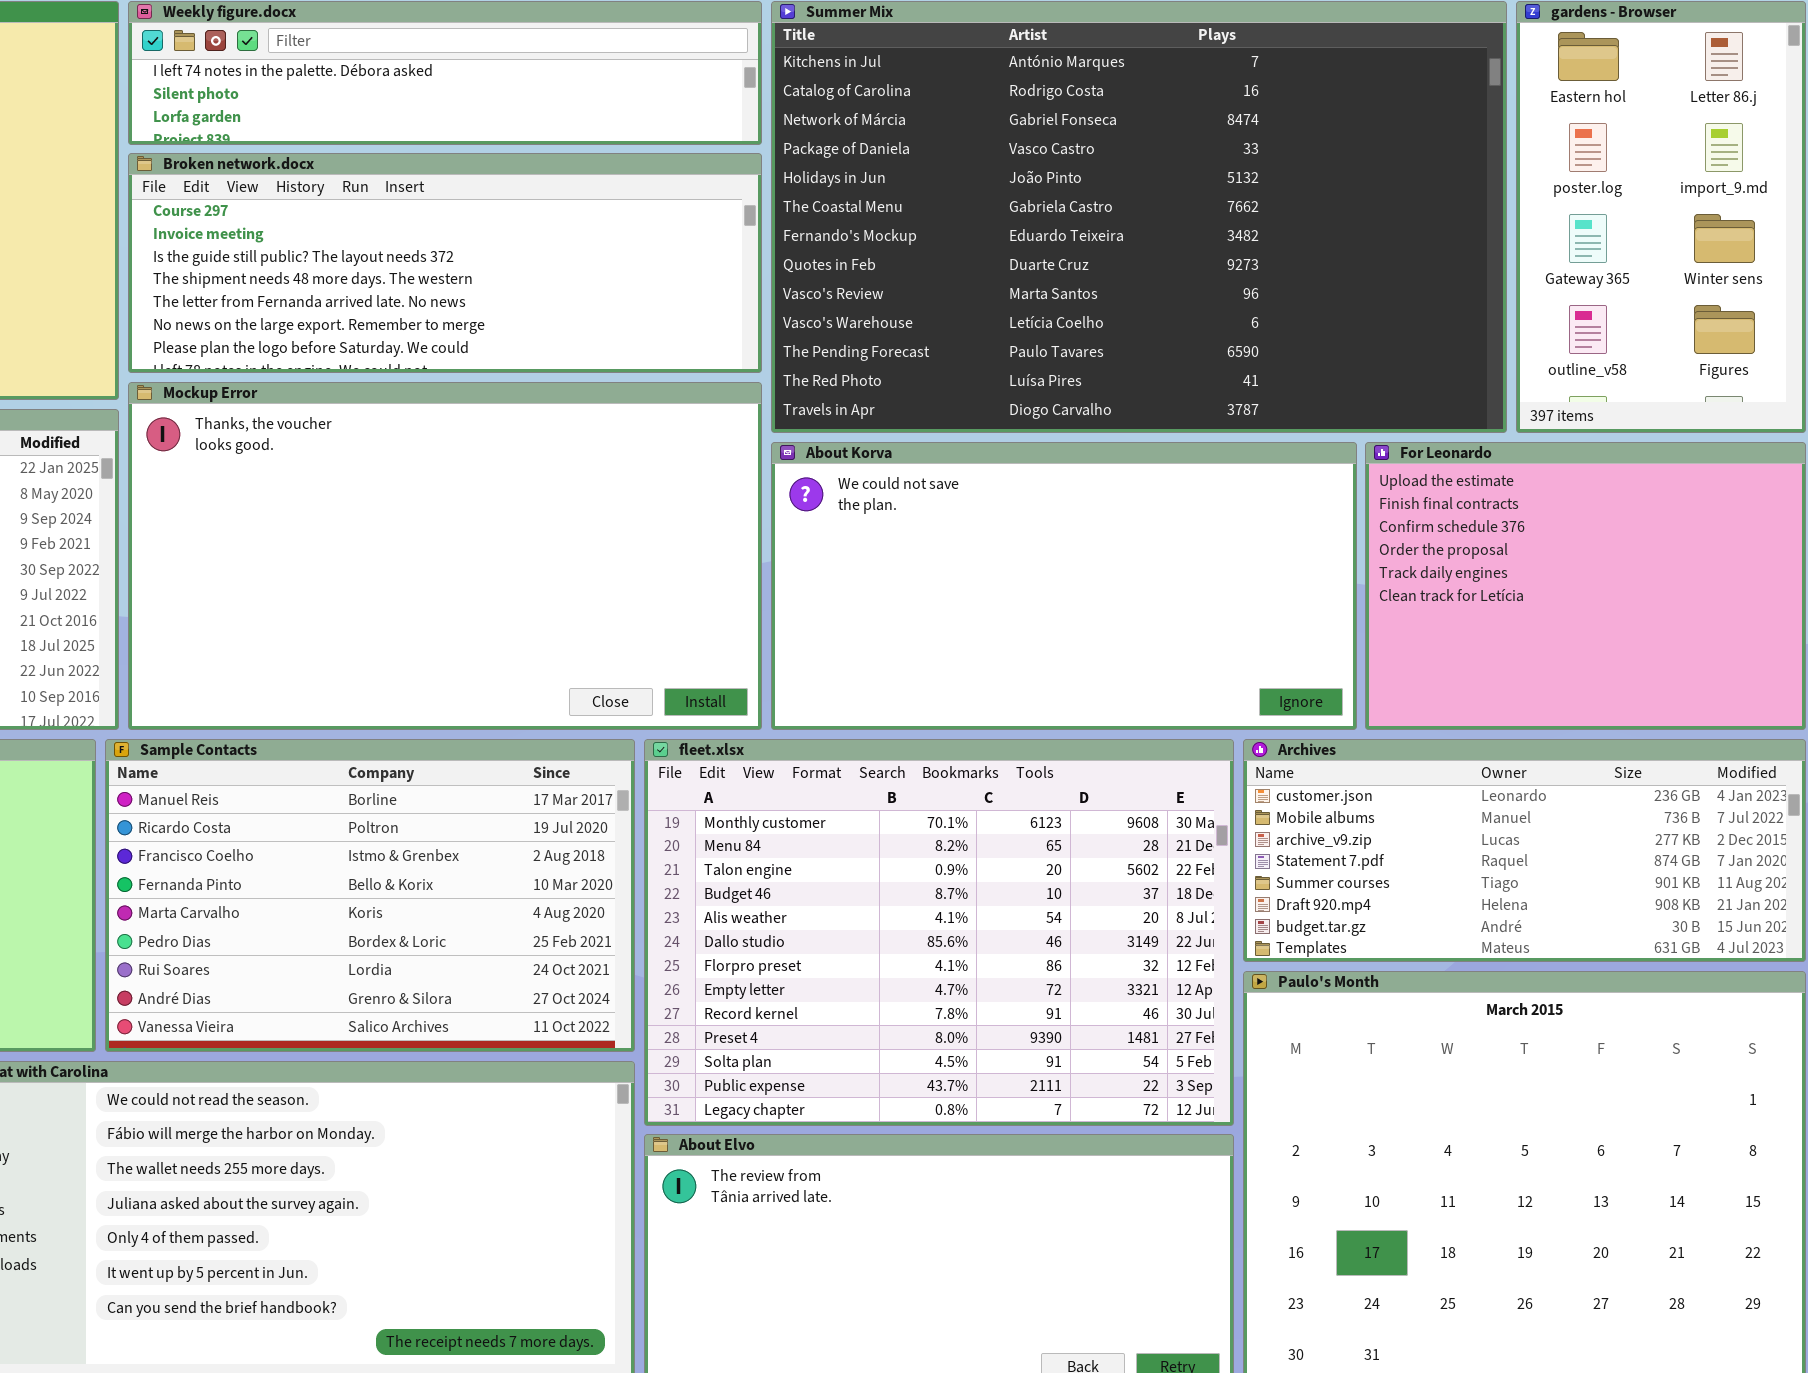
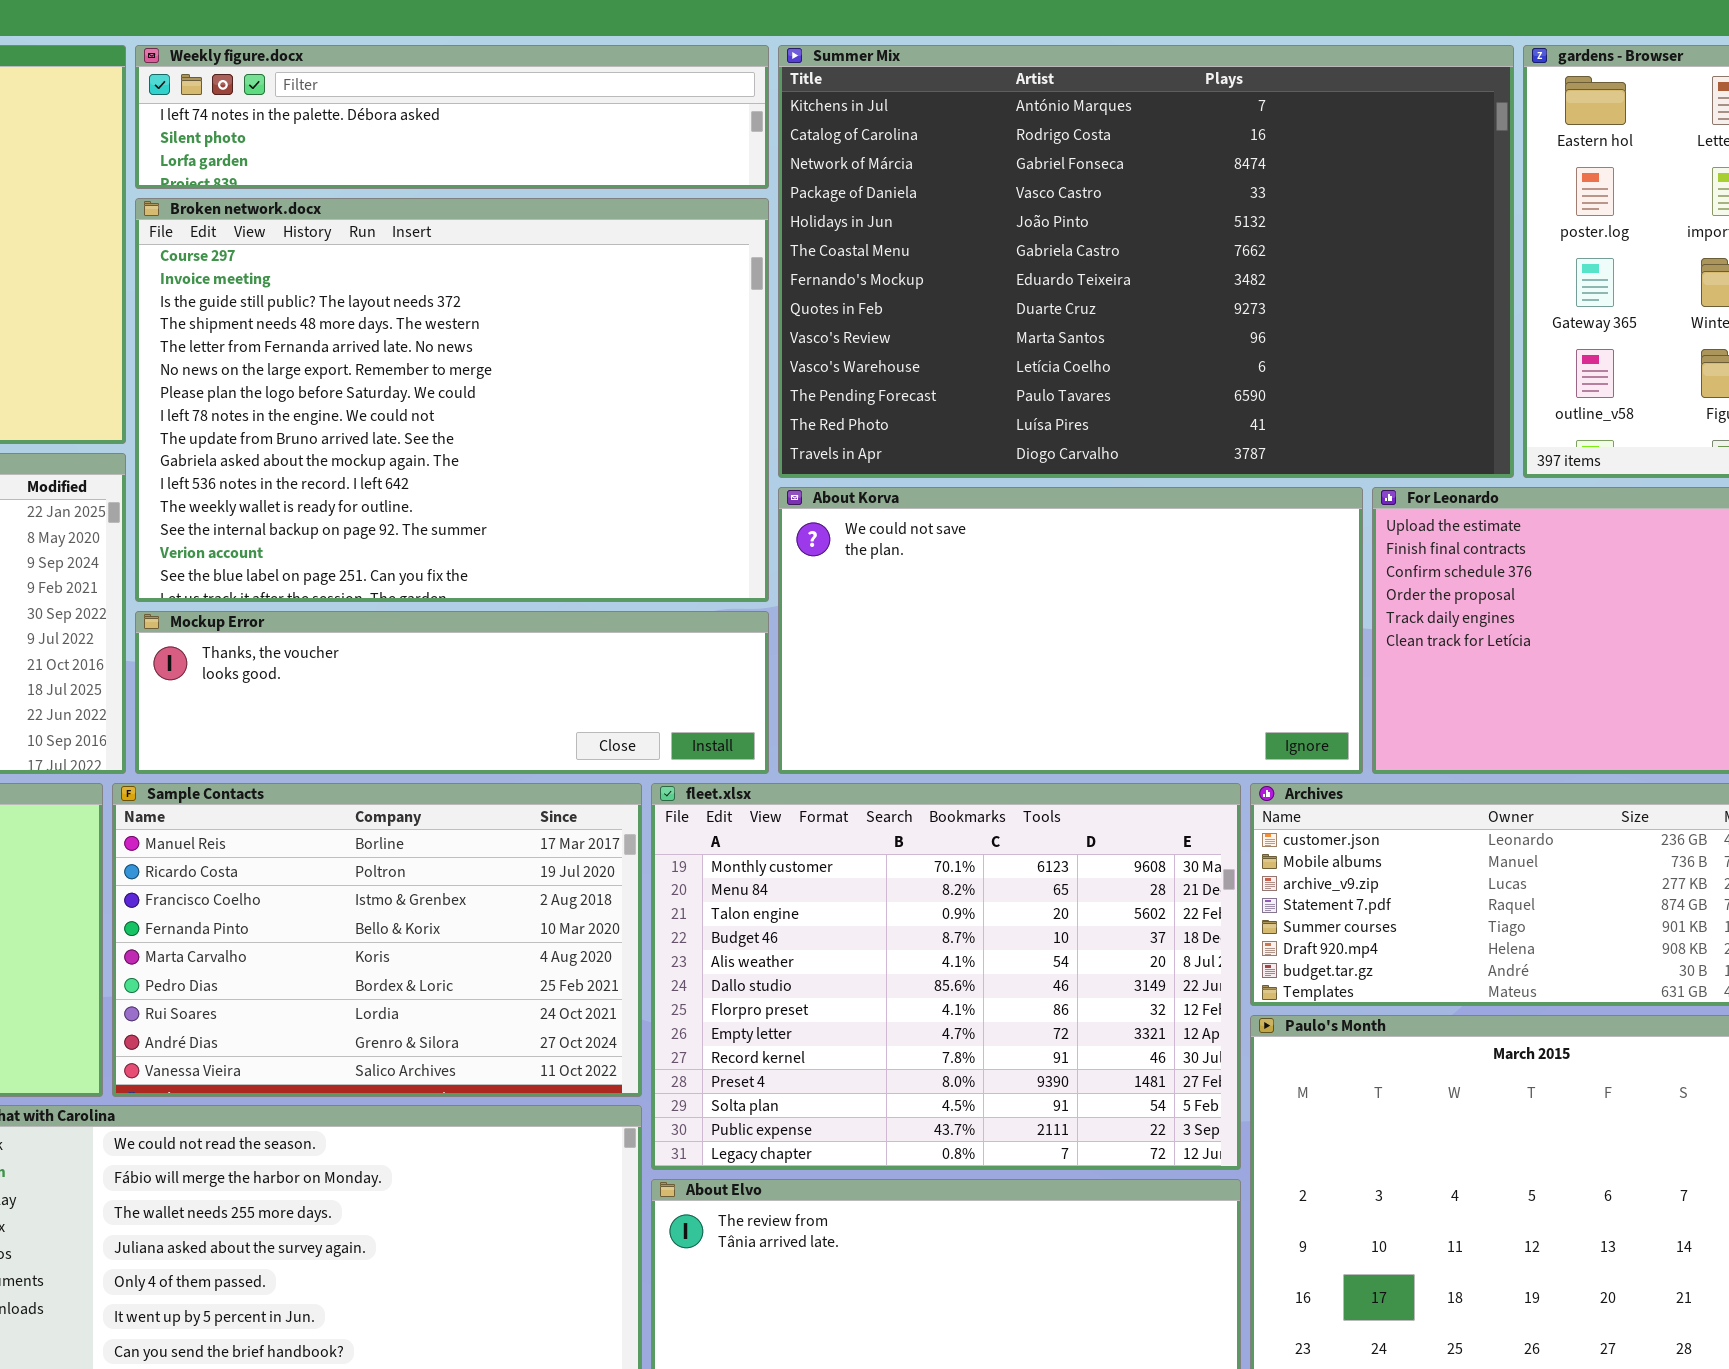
Broken network.docx: [128,153,762,373] -> [135,198,769,602], resized
Mockup Error: [128,382,762,730] -> [135,611,769,774], resized

